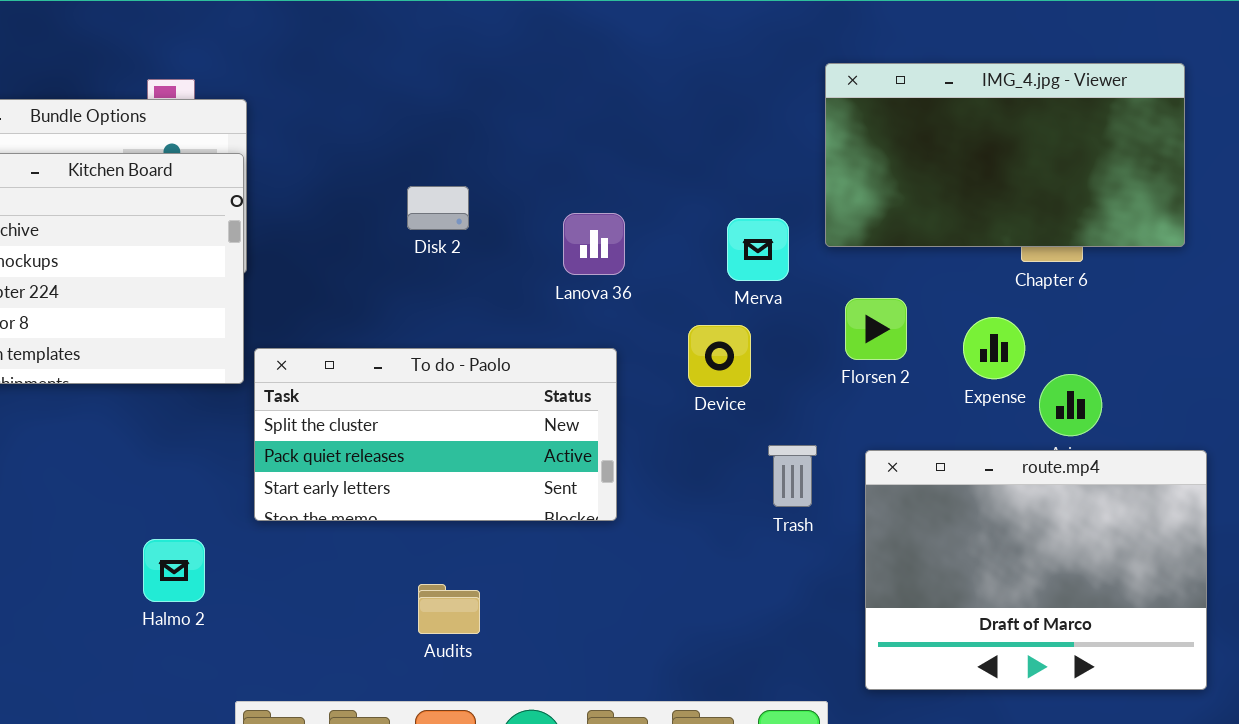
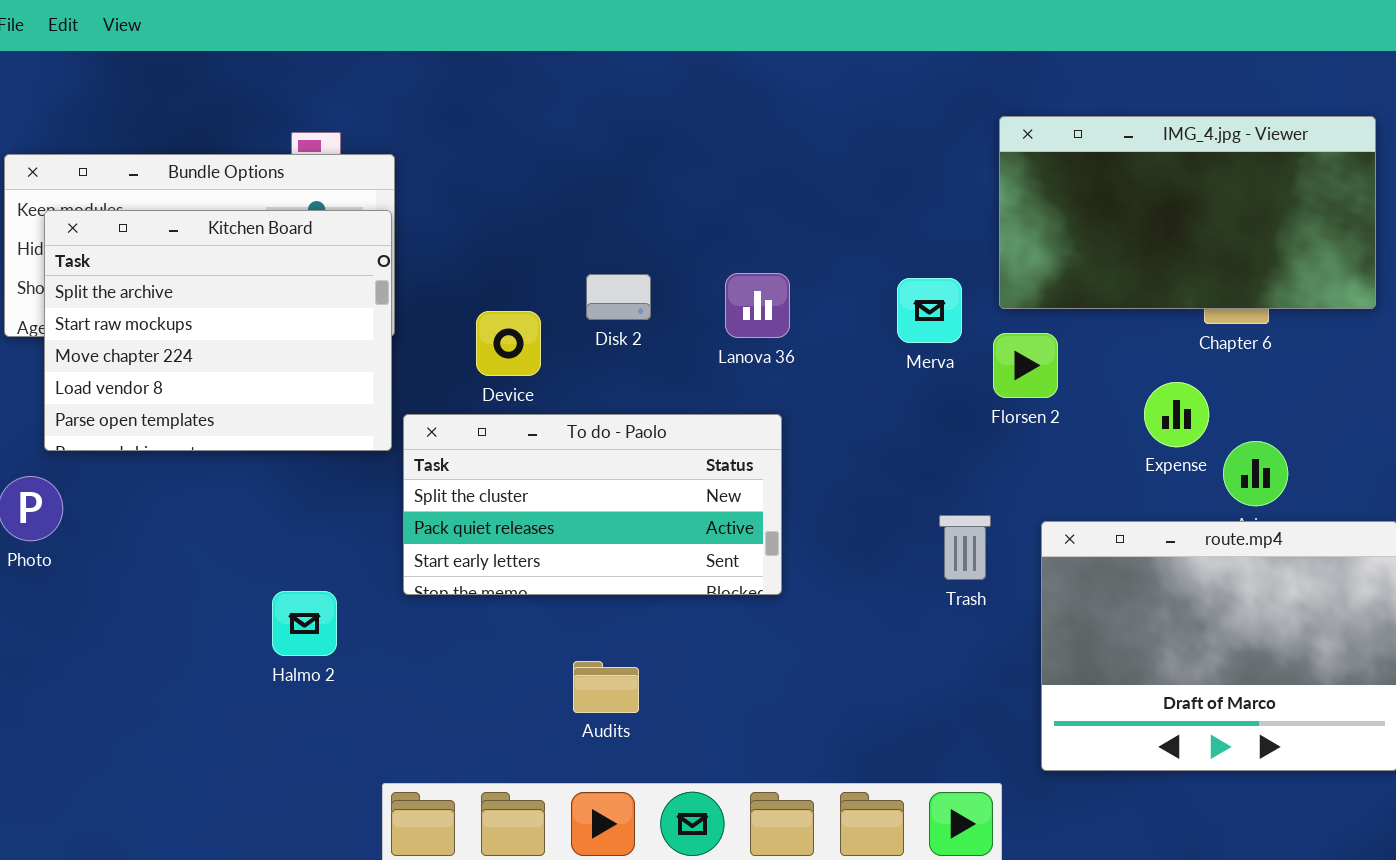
Disk 2: [407,186,469,230] -> [586,274,651,320], moved
Florsen 2: [845,298,907,360] -> [993,333,1058,398], moved
Device: [688,325,751,387] -> [476,311,541,376], moved
Halmo 2: [143,539,205,602] -> [272,591,337,656], moved

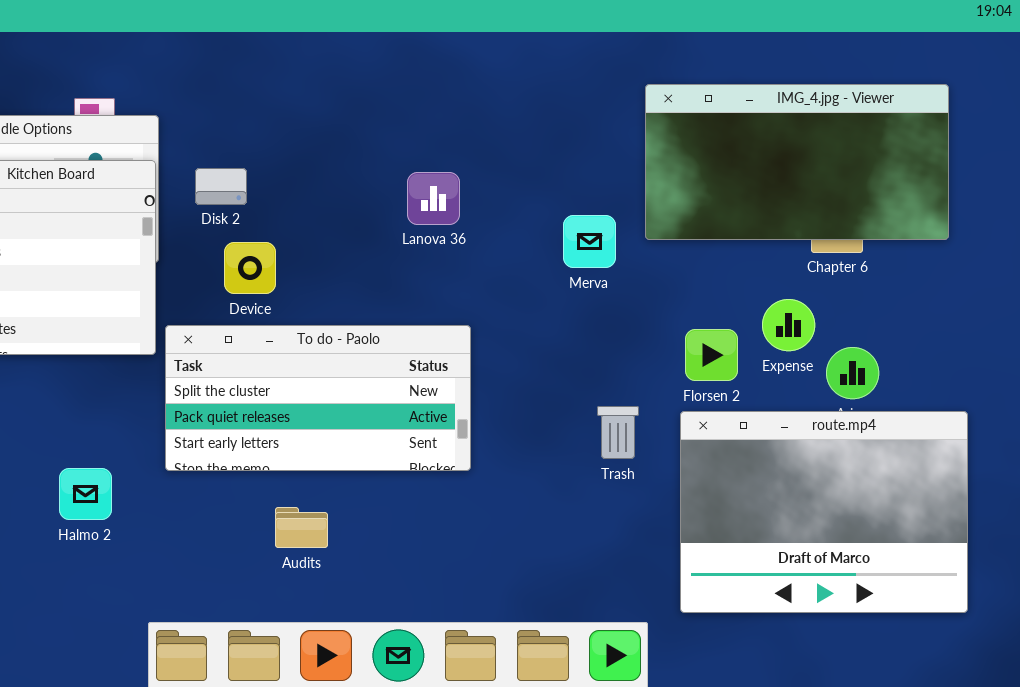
Lanova 36: [725,273,790,338] -> [407,172,460,225], moved
Disk 2: [586,274,651,320] -> [195,168,247,205], moved
Florsen 2: [993,333,1058,398] -> [685,329,738,381], moved
Audits: [573,661,639,713] -> [275,507,328,548], moved

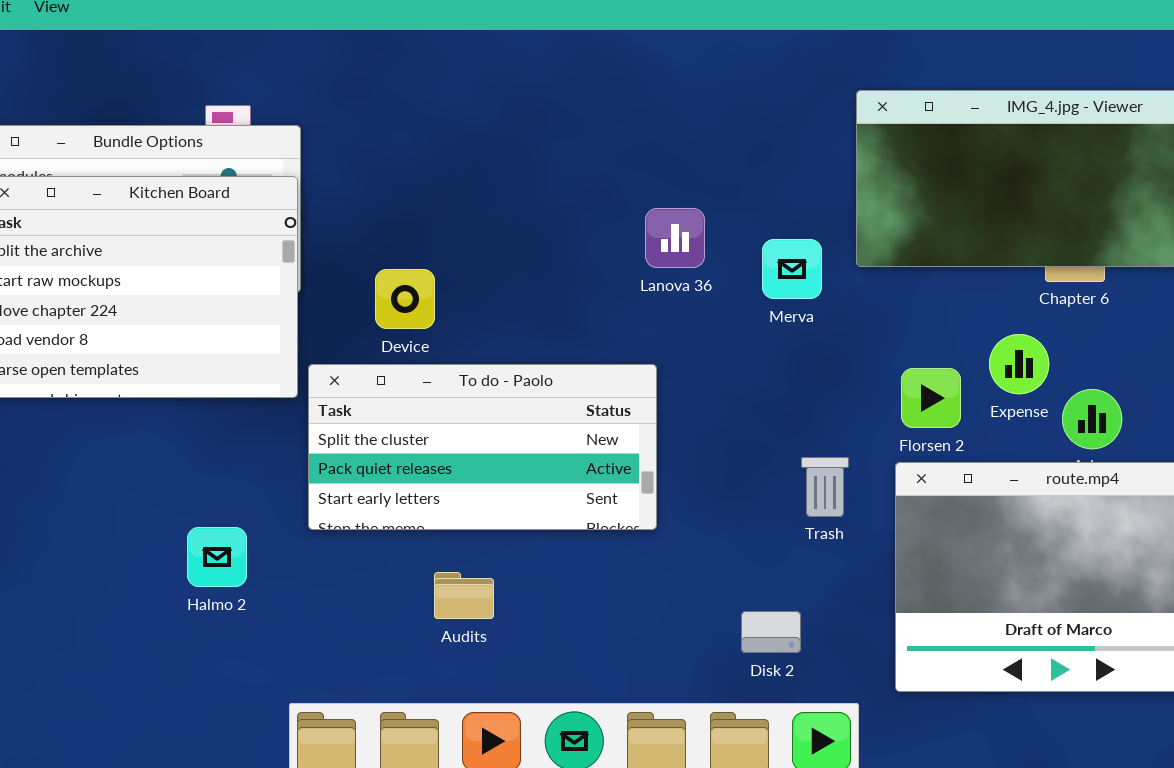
Disk 2: [195,168,247,205] -> [741,611,801,653], moved
Lanova 36: [407,172,460,225] -> [645,208,705,268], moved

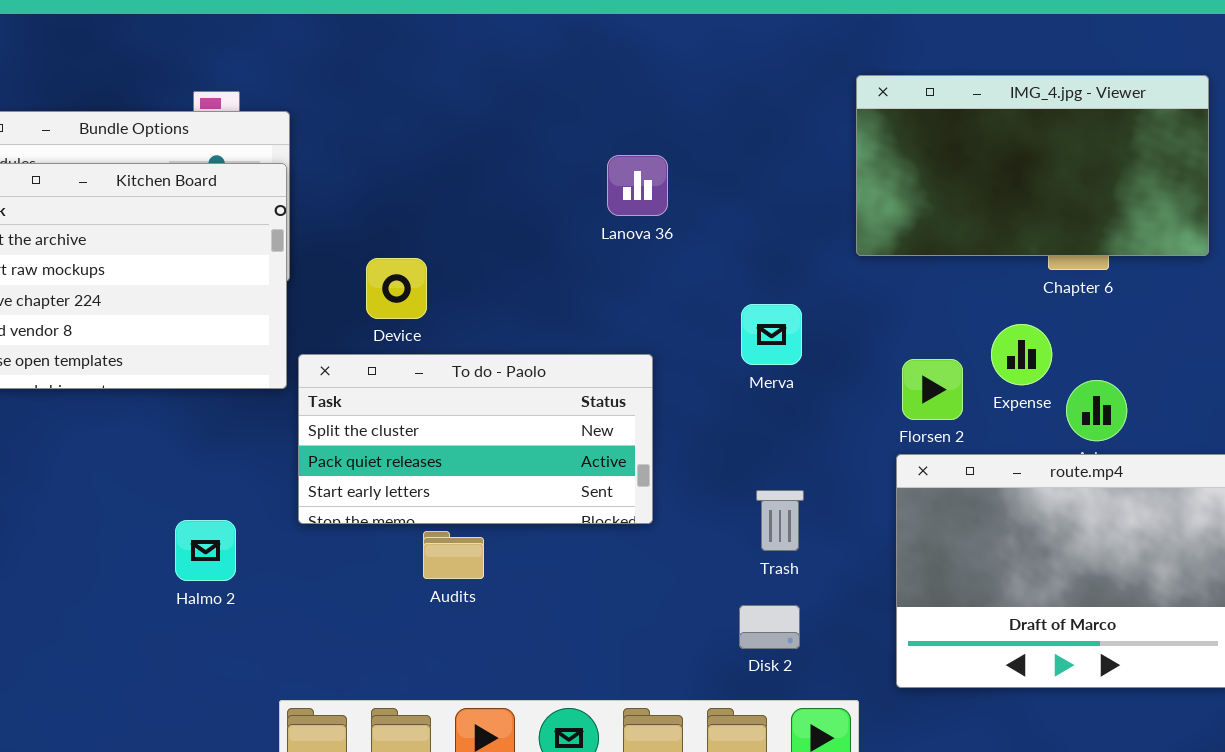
Lanova 36: [645,208,705,268] -> [607,155,668,216], moved
Merva: [762,239,822,299] -> [741,304,802,365], moved
Trash: [801,457,849,517] -> [756,490,804,551], moved
Audits: [434,572,494,619] -> [423,531,484,579], moved

